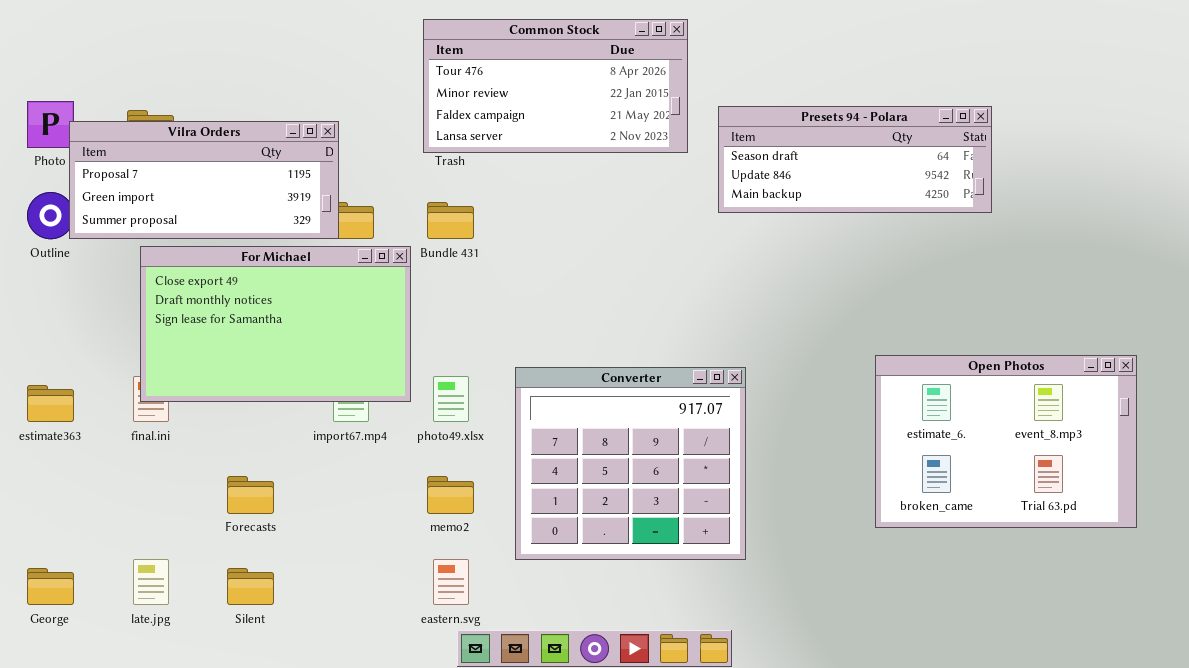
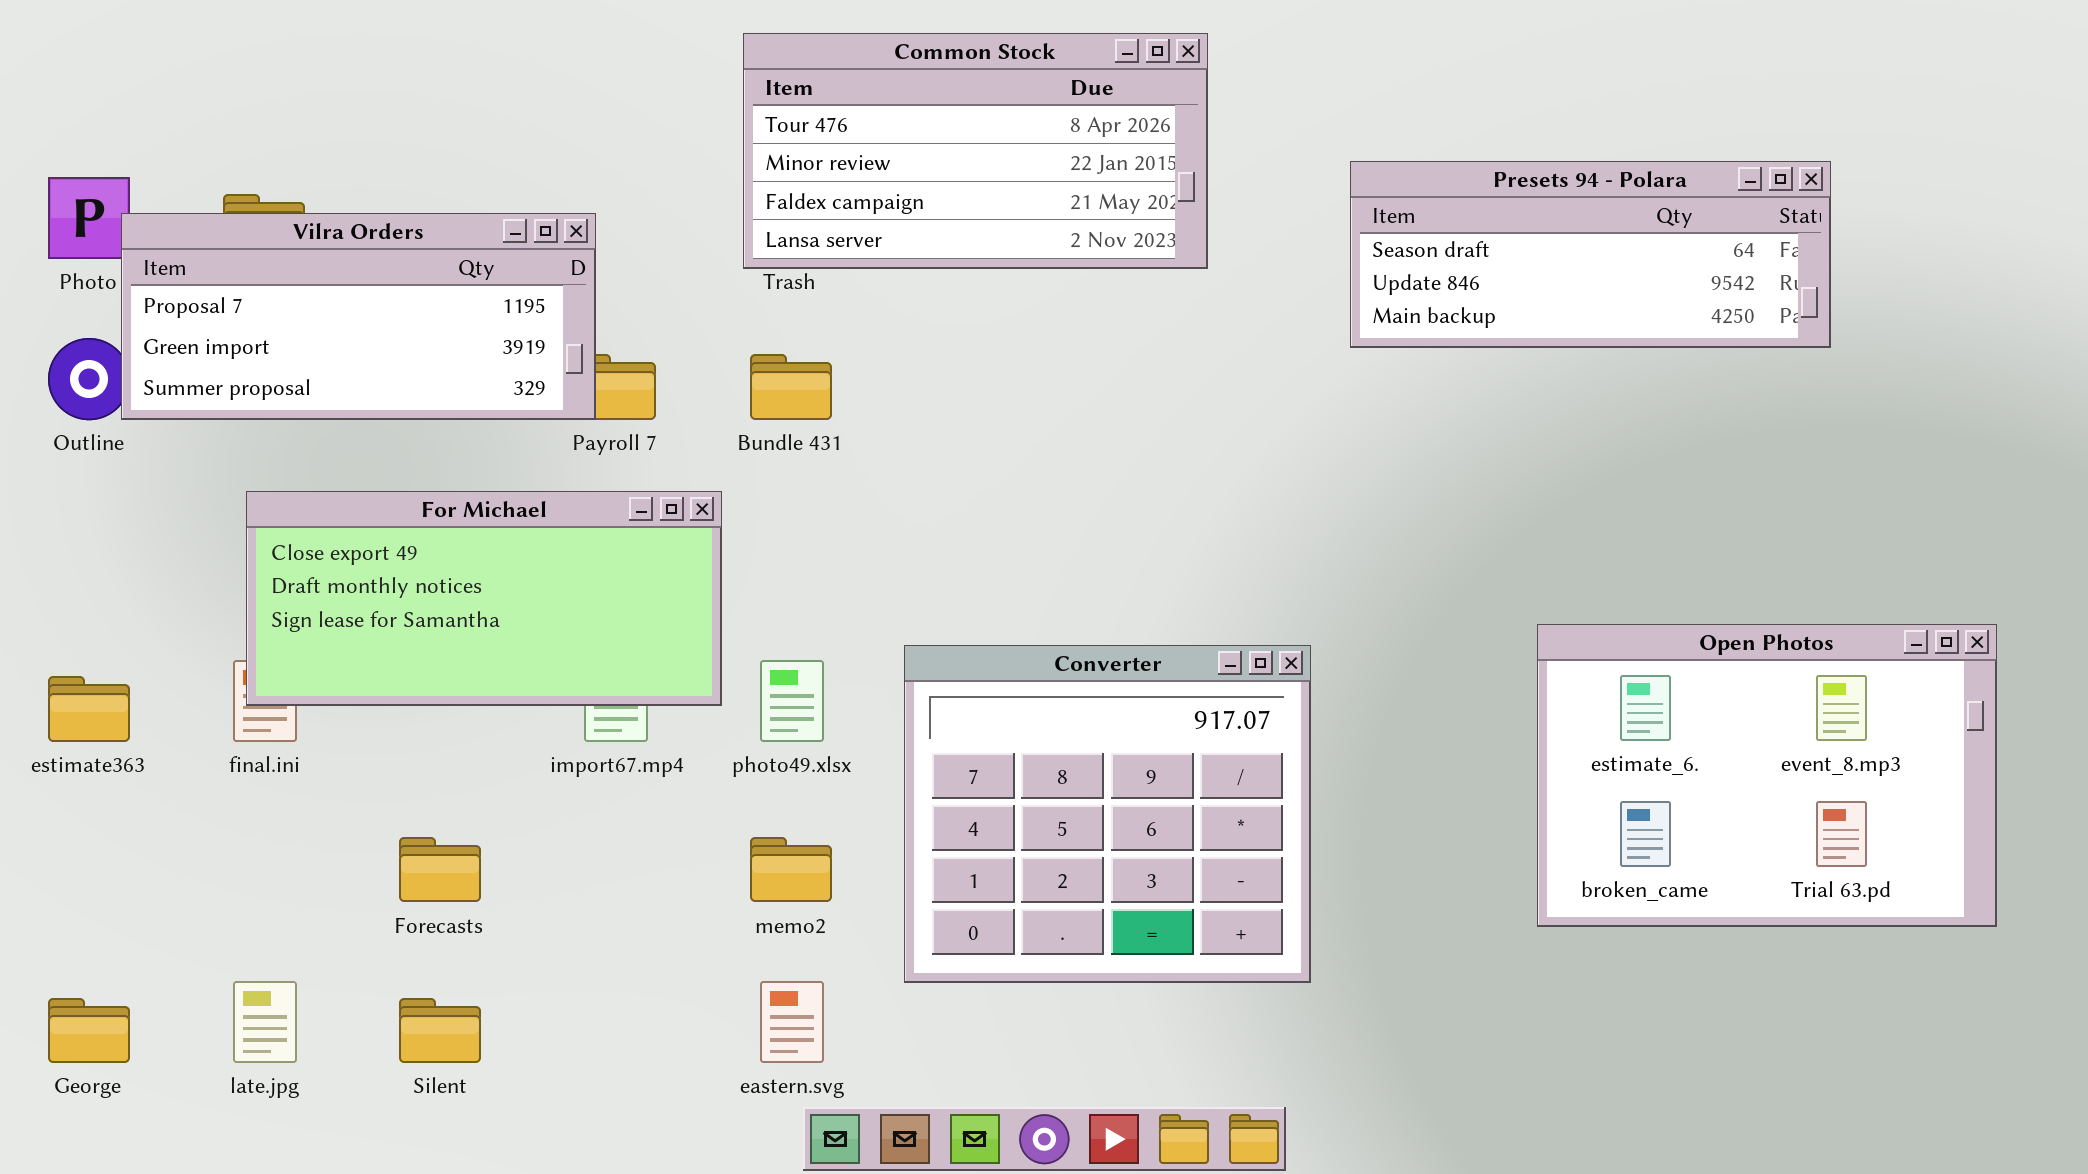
Presets 94 - Polara: [718,106,992,213] -> [1350,161,1831,348], moved
For Michael: [140,246,411,402] -> [246,491,722,706], resized

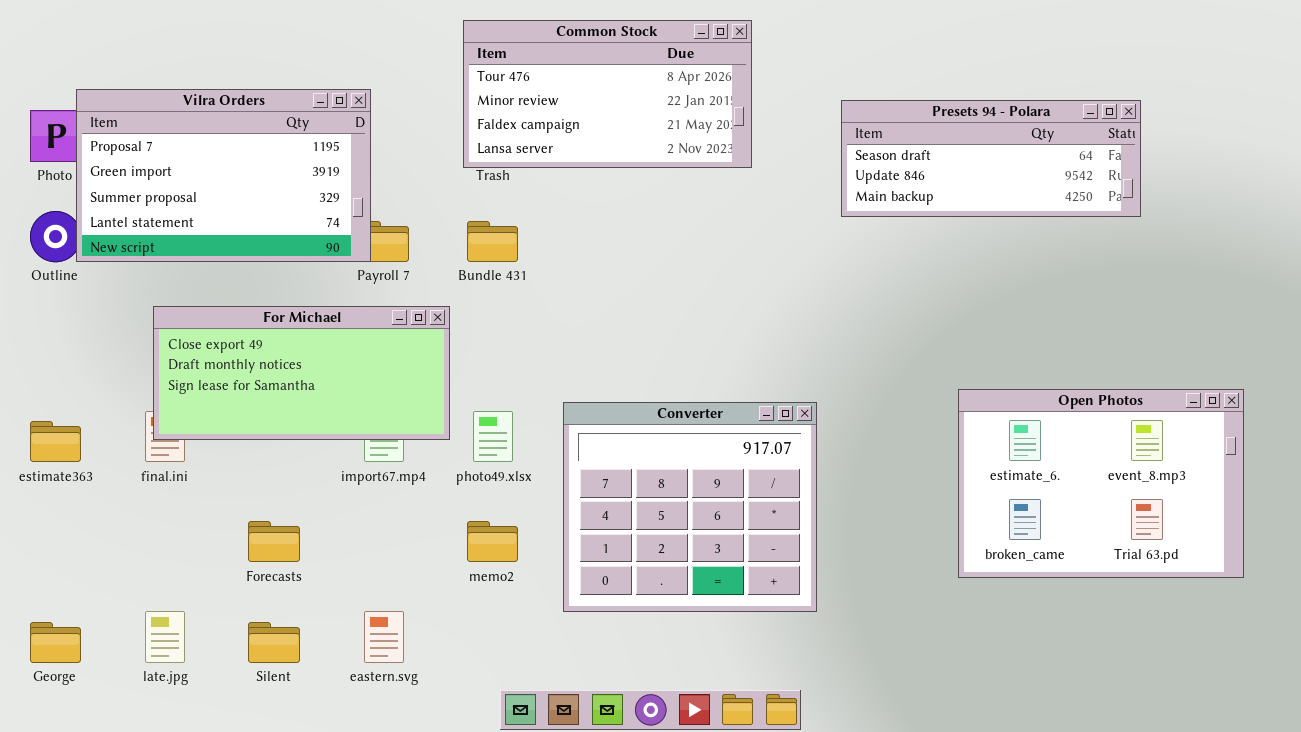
Vilra Orders: [121,213,596,420] -> [76,89,371,262], resized
eastern.svg: [760,981,824,1063] -> [364,611,404,663], moved

